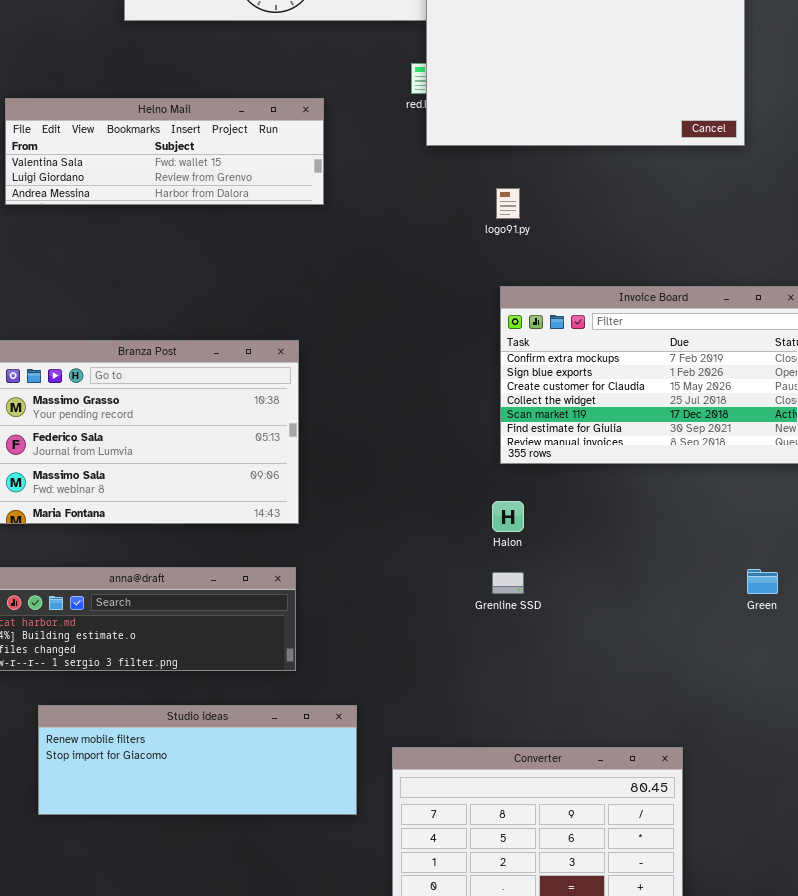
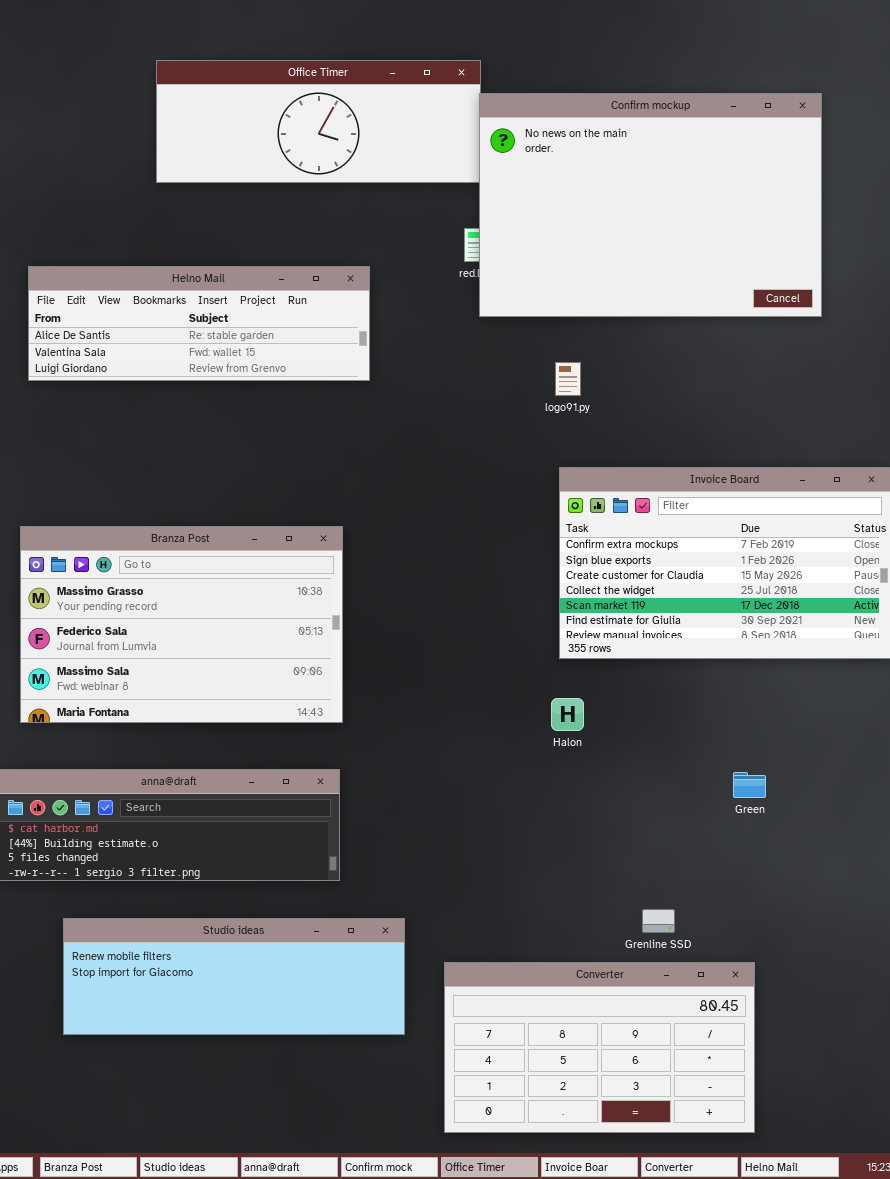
Helno Mail: [5,98,324,205] -> [28,266,370,381], scrolled up 1 row
Green: [747,569,778,594] -> [733,772,766,798], moved
Grenline SSD: [492,572,524,594] -> [642,909,675,933], moved

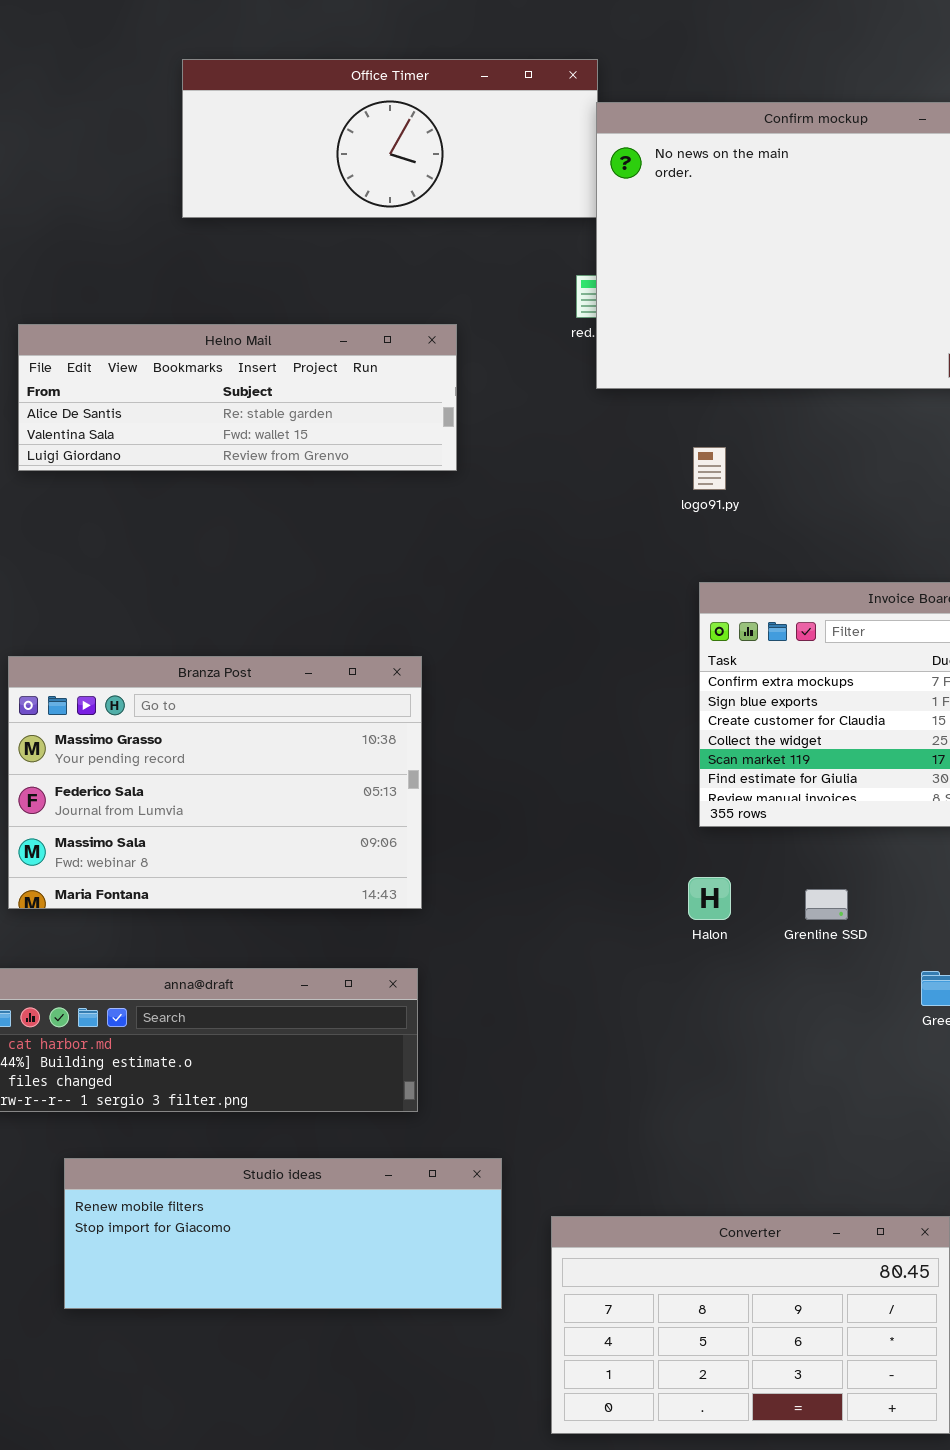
Grenline SSD: [642,909,675,933] -> [805,889,848,920], moved

